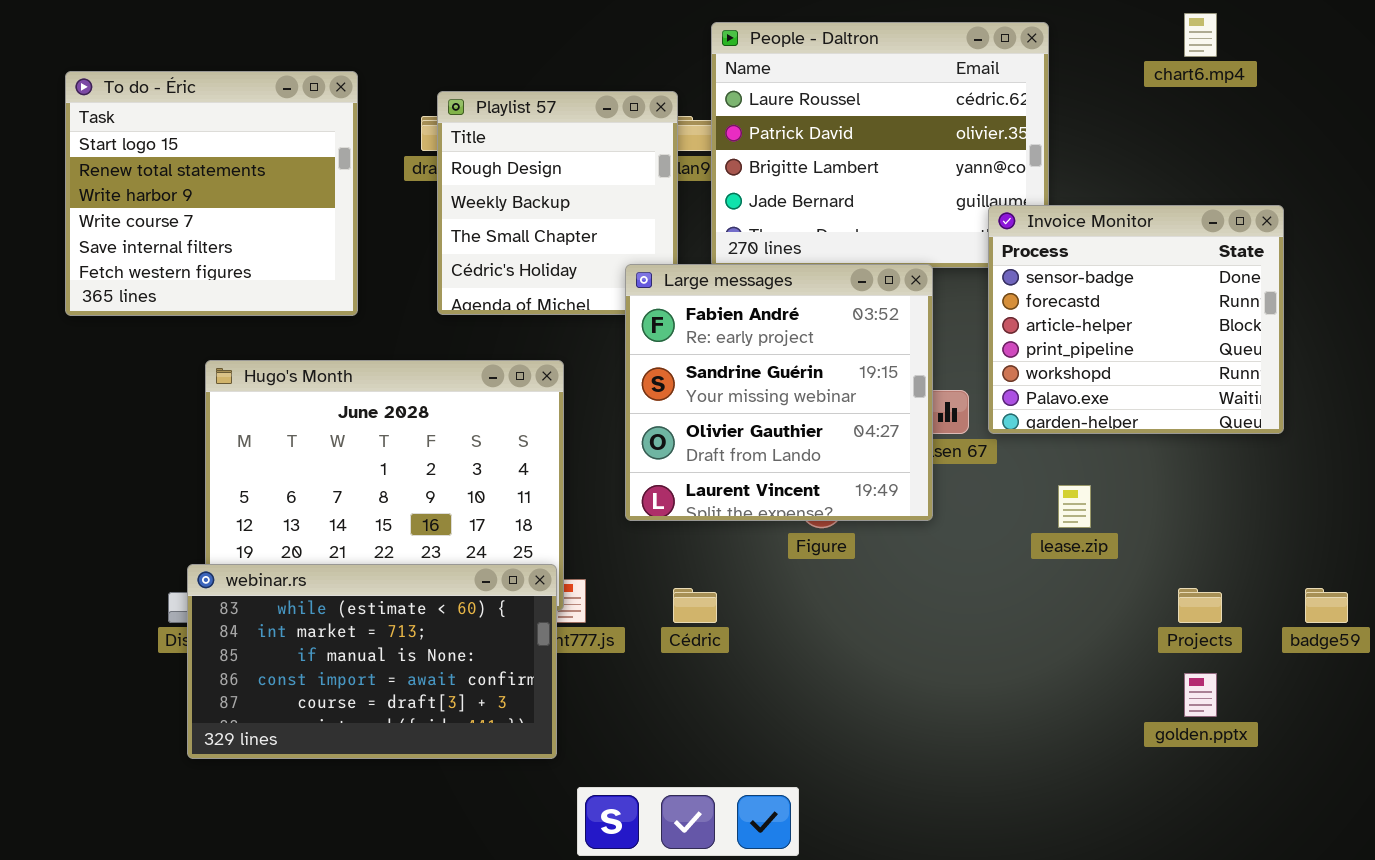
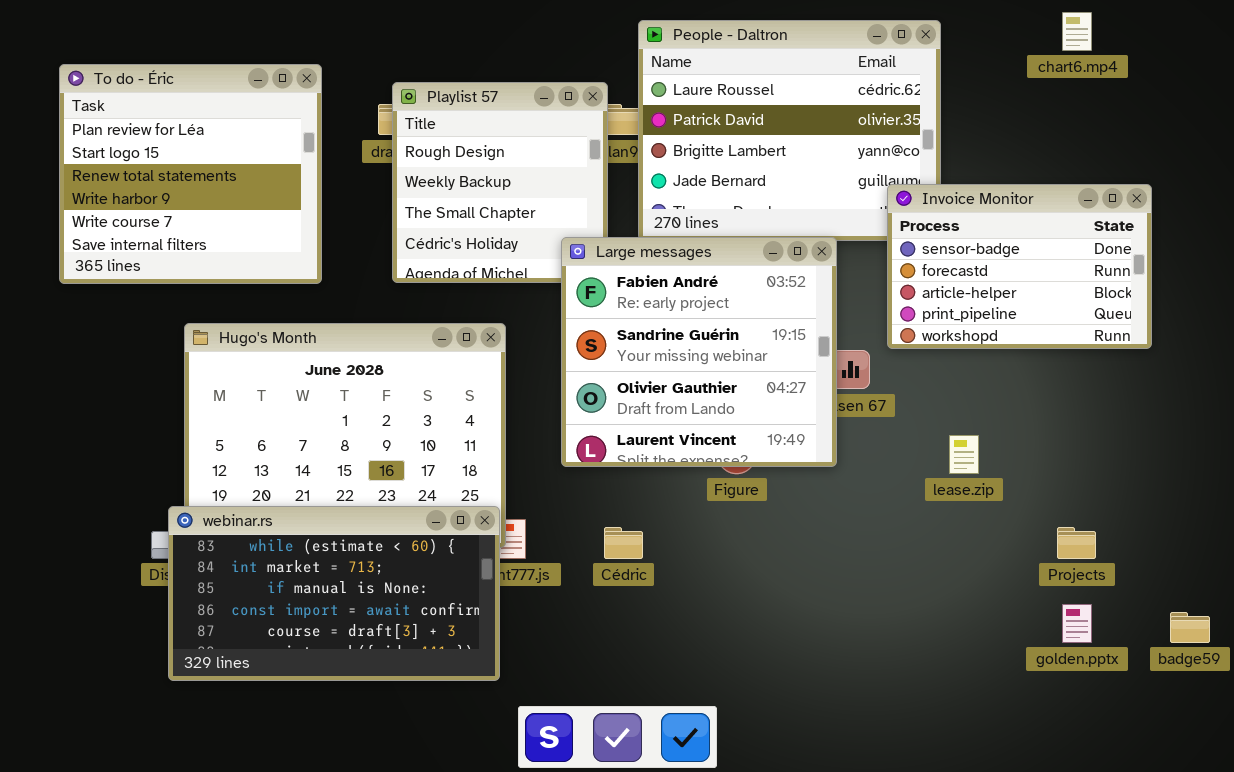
To do - Éric: [65,71,358,316] -> [59,64,322,284], scrolled up 1 row
Invoice Monitor: [988,205,1284,434] -> [887,184,1152,349], resized
badge59: [1305,588,1348,623] -> [1170,612,1210,643], moved

